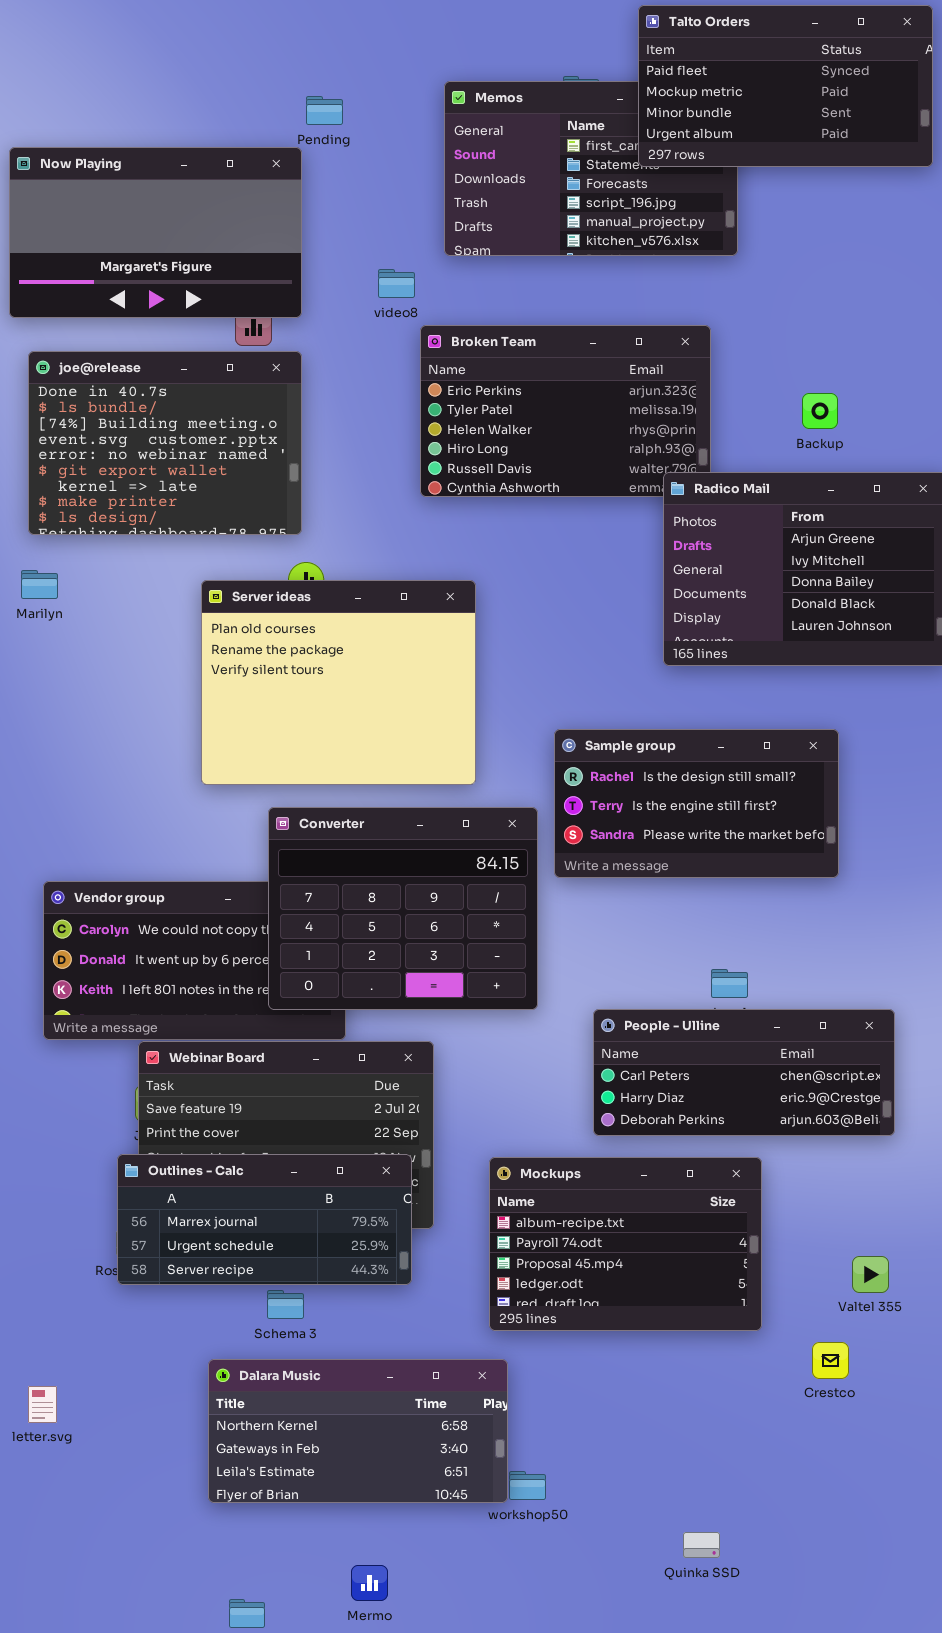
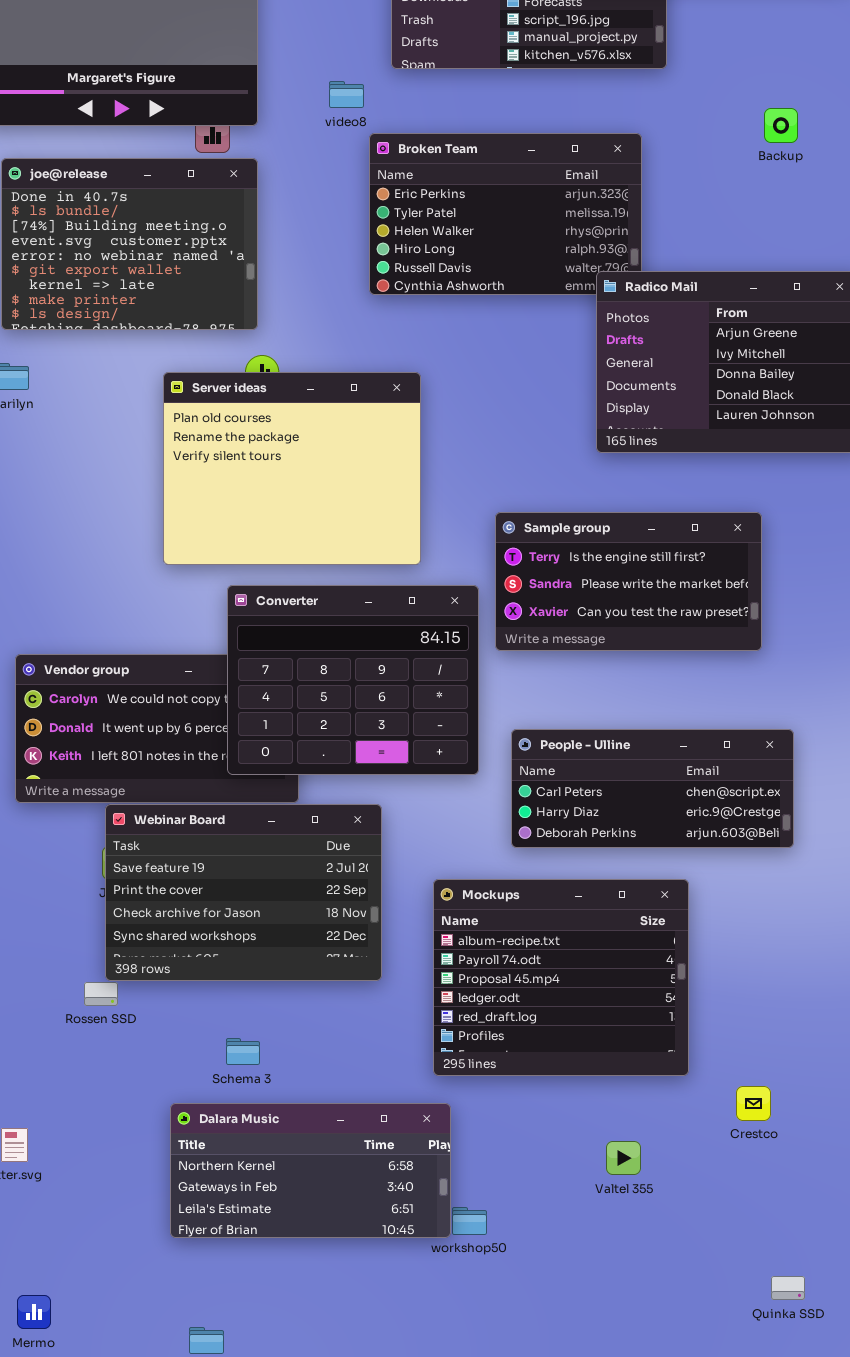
Backup: [802,393,838,429] -> [764,108,798,143], moved
Sample group: [554,729,839,878] -> [495,512,762,651], scrolled down 1 row
People - Ulline: [593,1009,895,1136] -> [511,729,794,848], moved
Outlines - Calc: [117,1154,412,1285] -> none, closed
Mockups: [489,1157,762,1331] -> [433,879,689,1076], resized
Valtel 355: [852,1256,889,1293] -> [606,1141,641,1175], moved
Quinka SSD: [683,1532,720,1558] -> [771,1276,805,1300], moved
Mermo: [351,1565,388,1601] -> [17,1295,51,1329], moved

